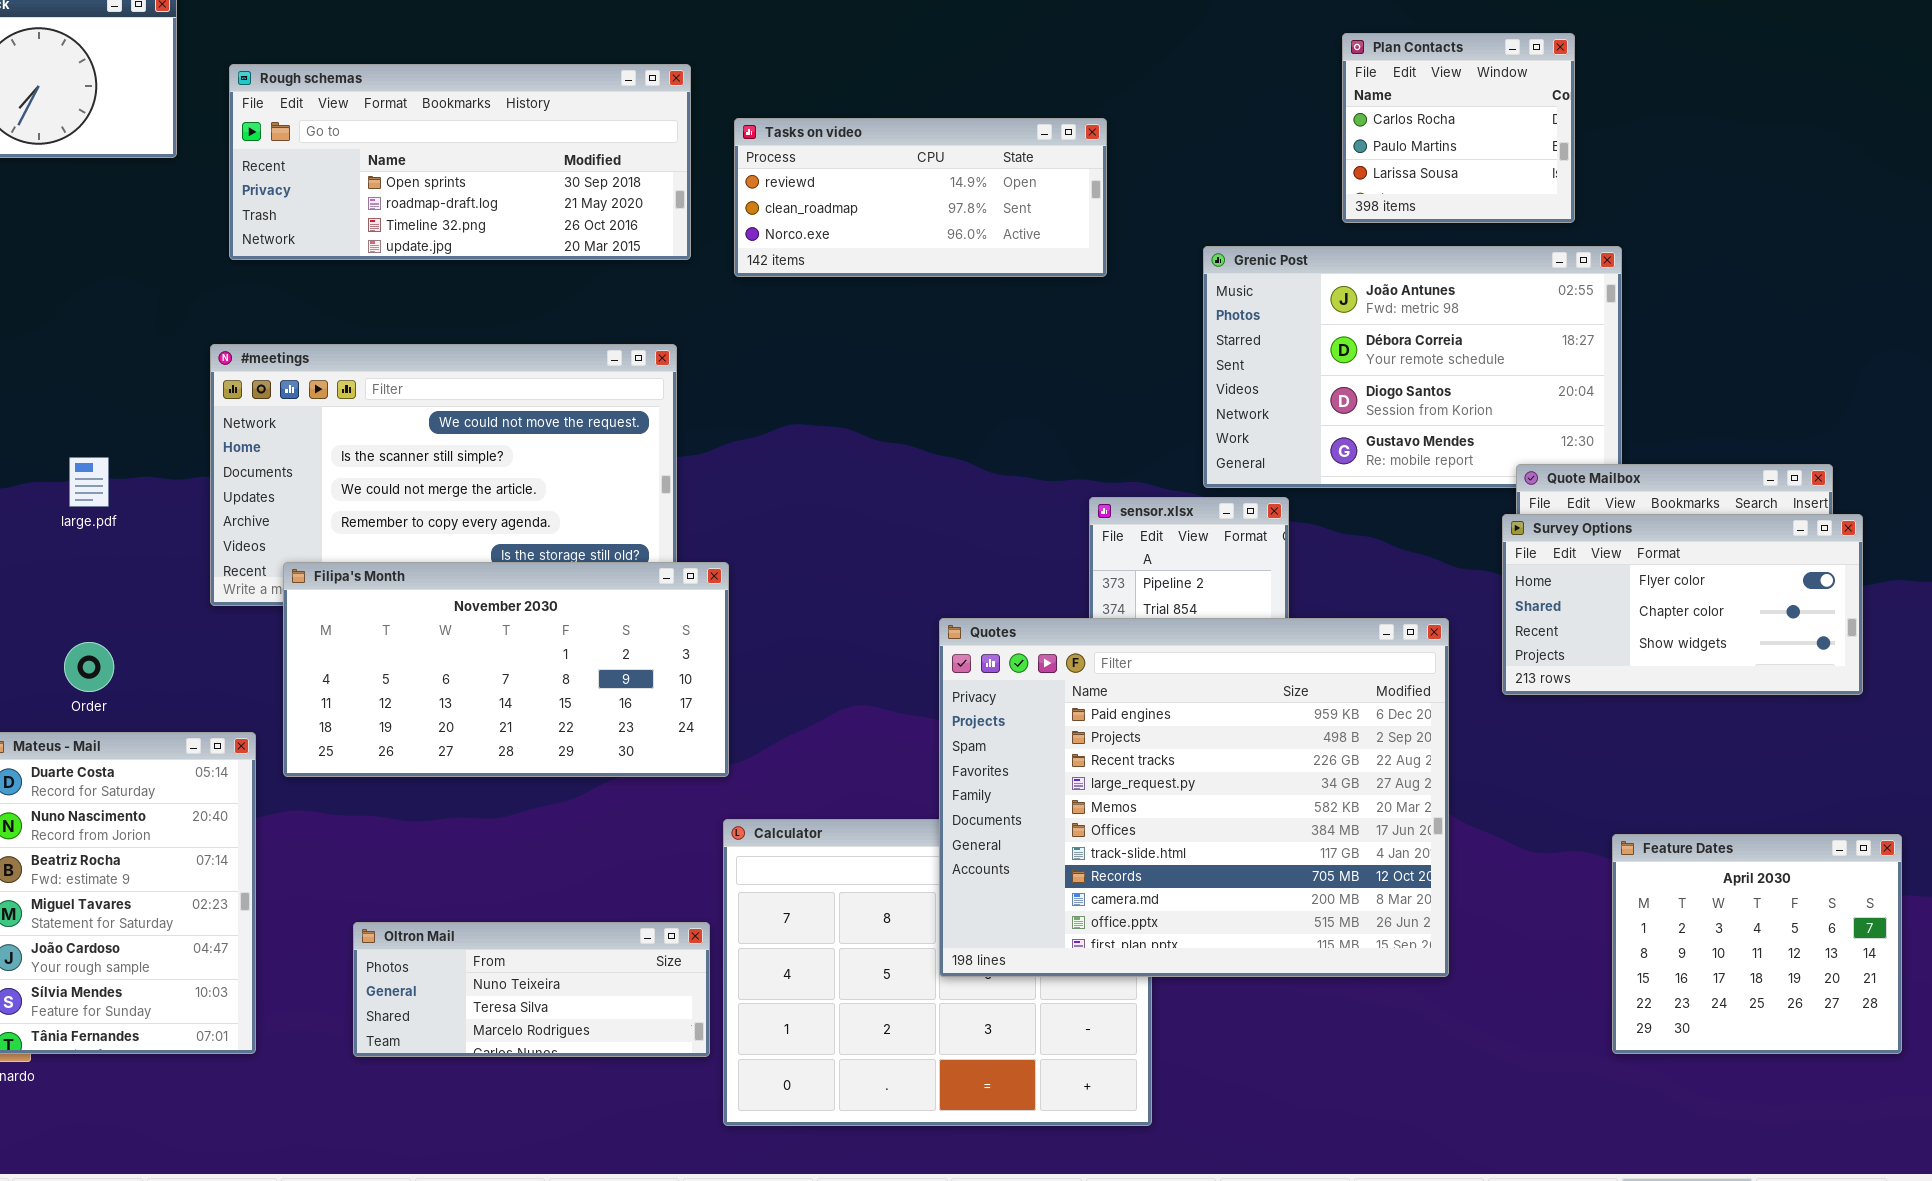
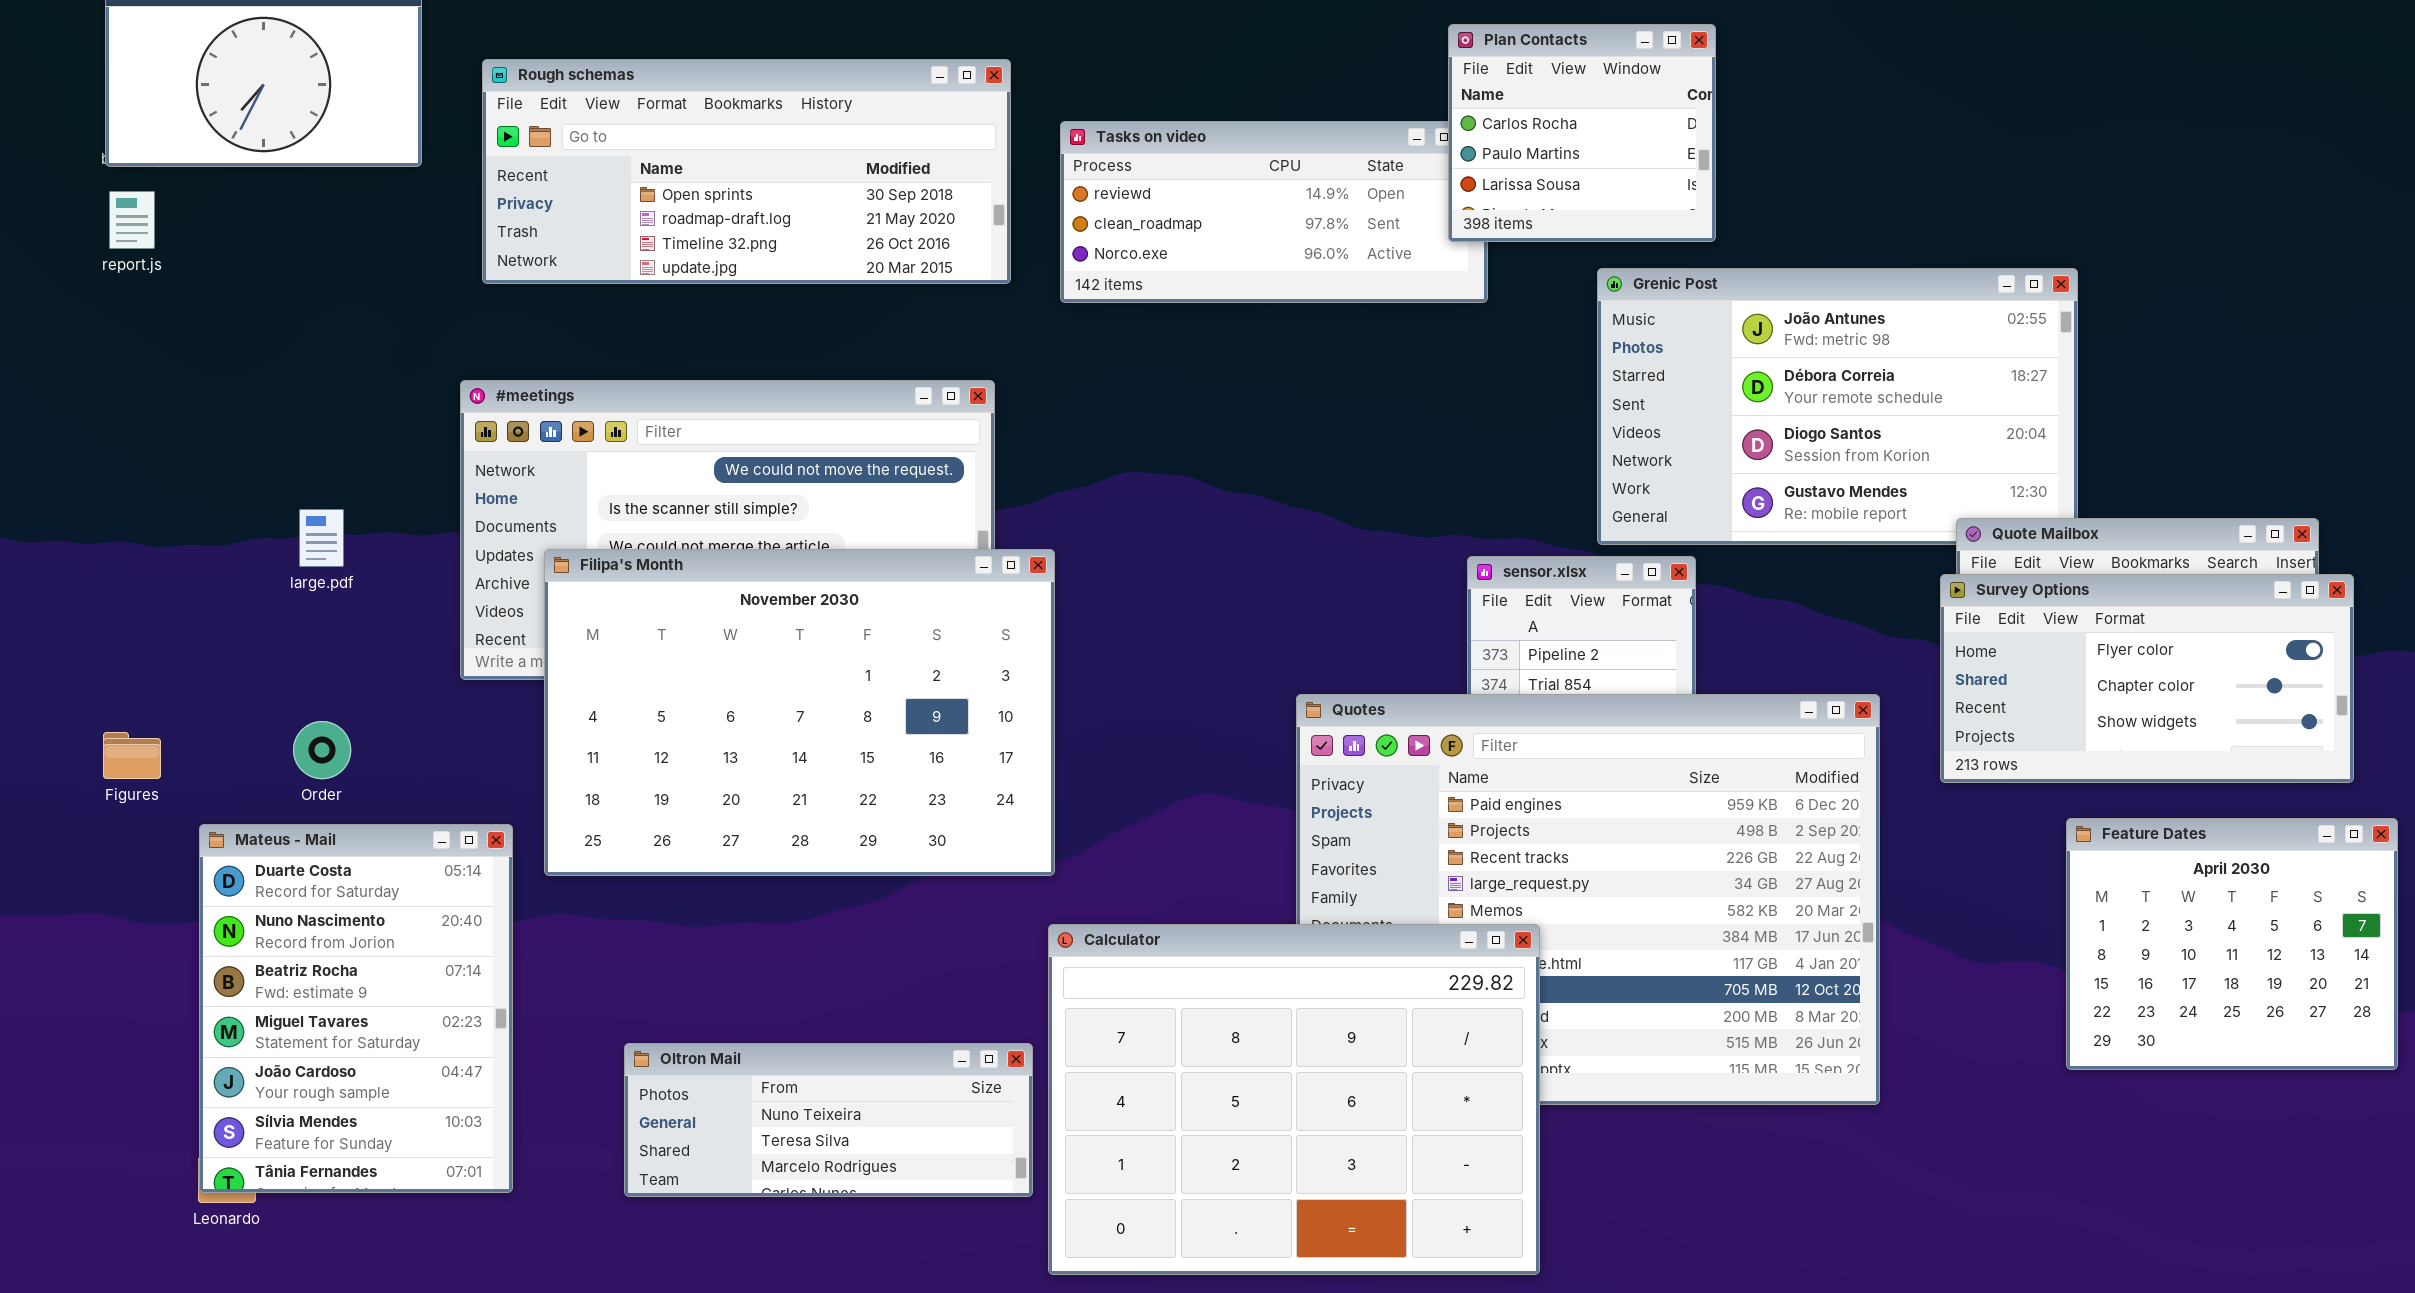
Plan Contacts: [1342,33,1575,223] -> [1448,24,1716,242], moved
Filipa's Month: [283,562,729,777] -> [544,549,1055,876], resized
Calculator: [723,819,1152,1126] -> [1048,924,1540,1275], raised
Feature Dates: [1612,834,1902,1054] -> [2066,818,2398,1070], moved

